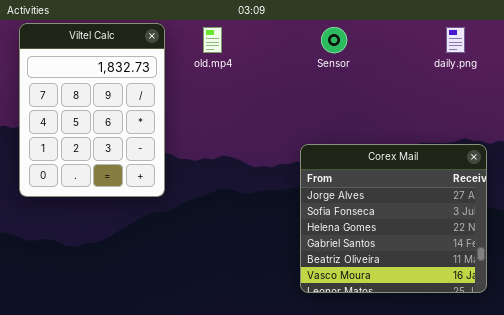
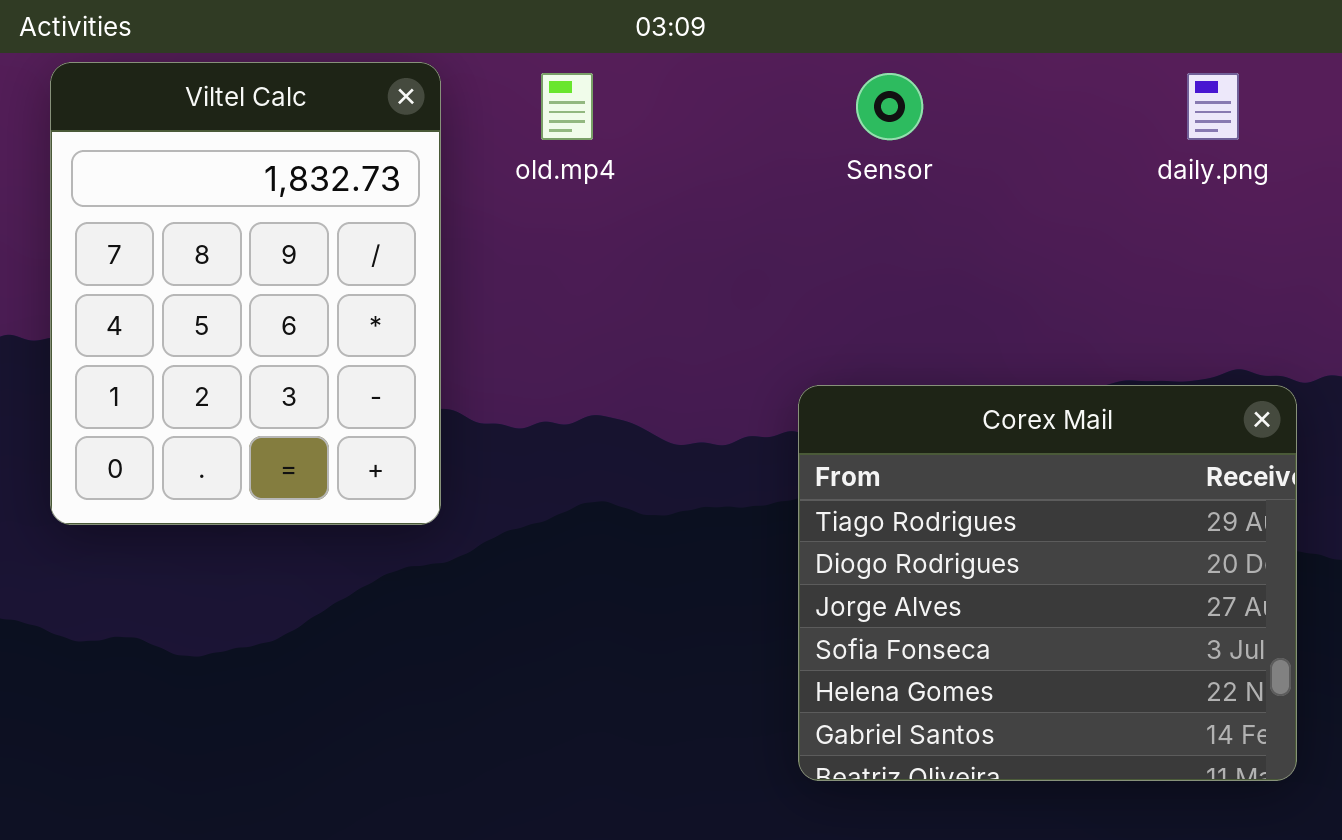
Corex Mail: [300,144,487,293] -> [798,385,1297,781], scrolled up 2 rows

